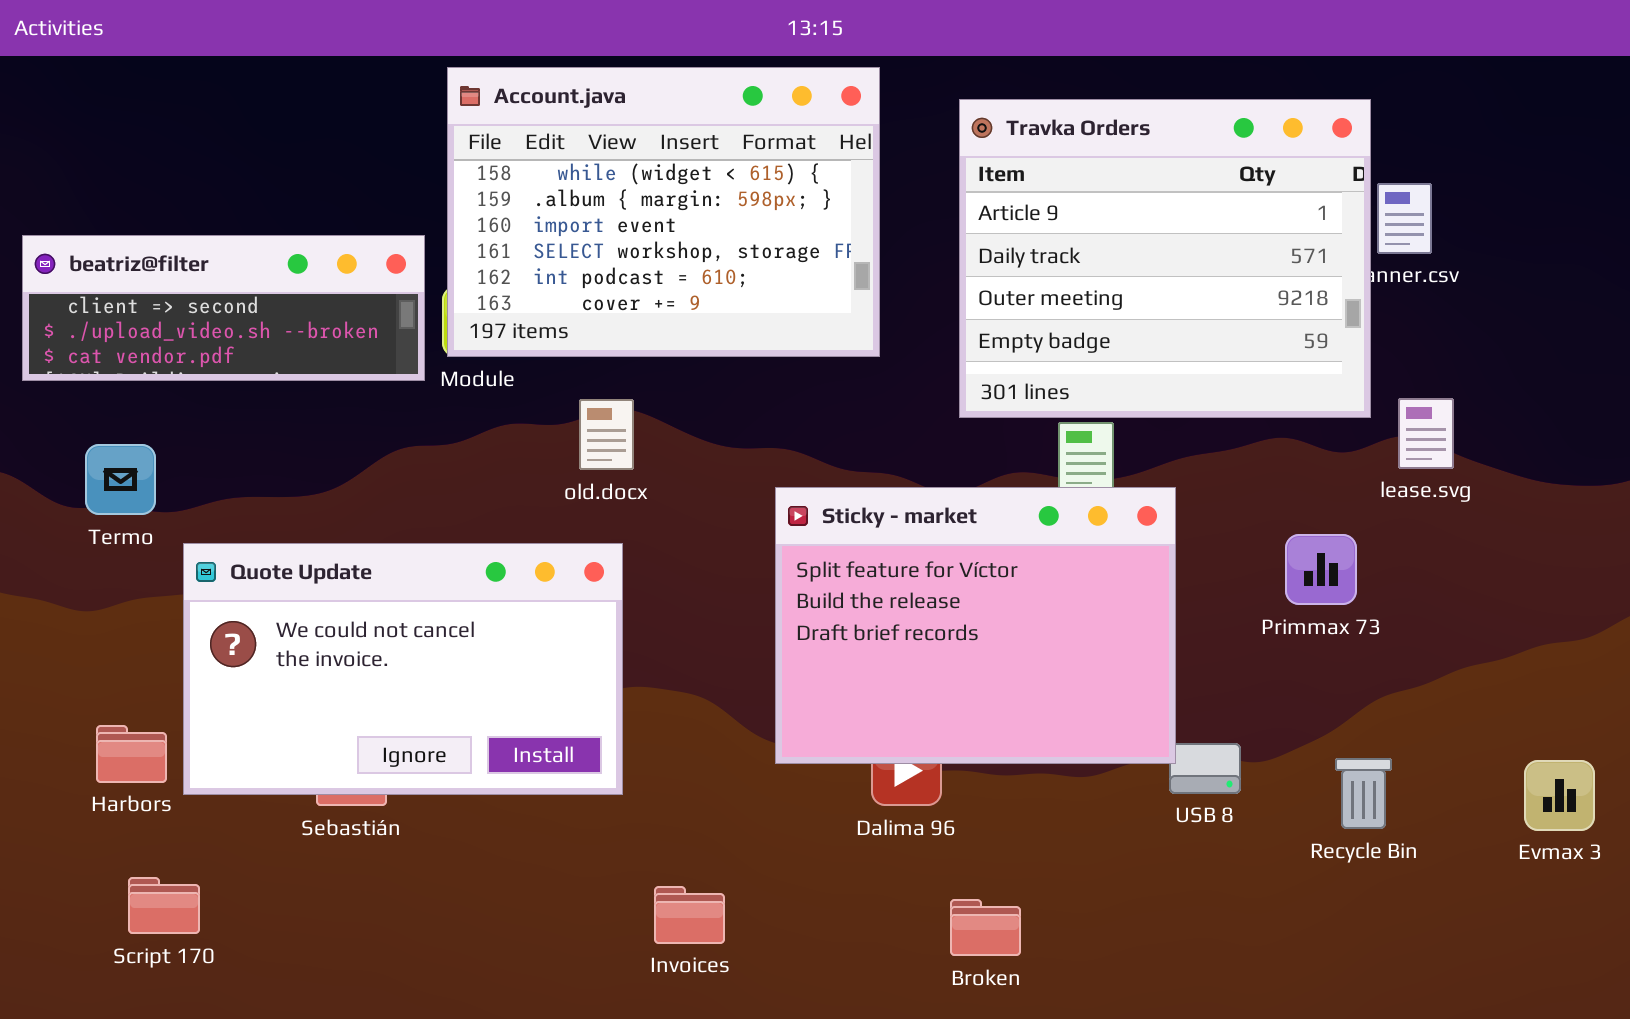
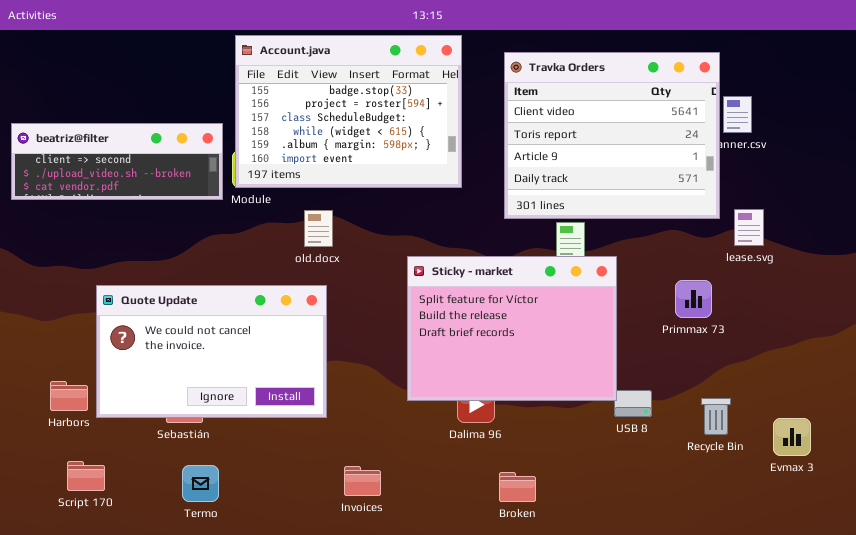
Account.java: [447,67,880,357] -> [235,35,462,188], scrolled up 3 rows
Travka Orders: [959,99,1371,418] -> [504,52,720,219], scrolled up 2 rows
Termo: [85,444,156,515] -> [182,465,219,502], moved
Evmax 3: [1524,760,1595,831] -> [773,418,811,456], moved

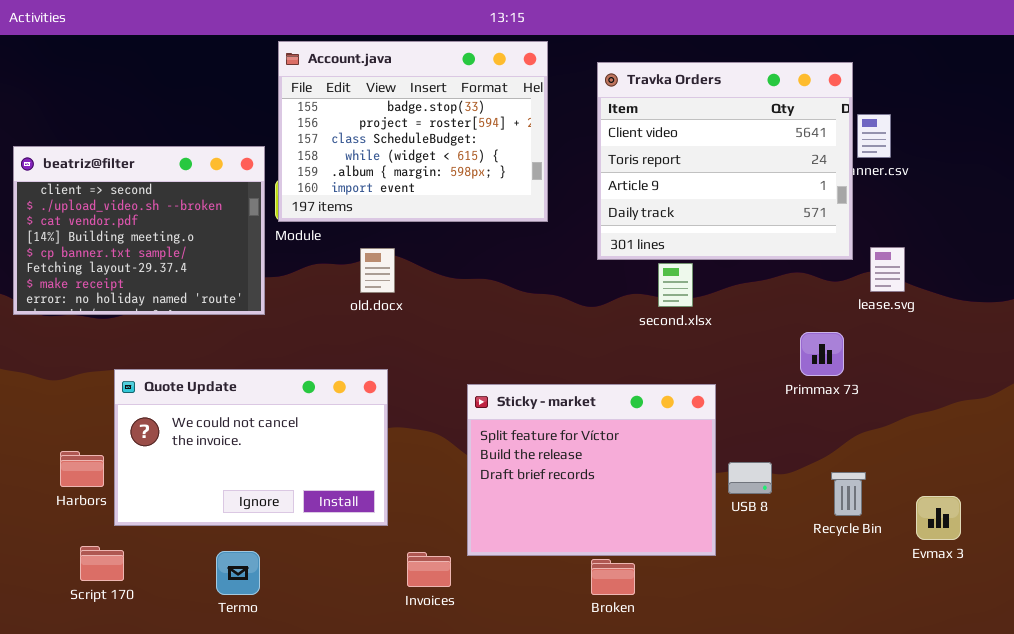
beatriz@filter: [11,123,223,200] -> [13,146,265,315], resized
Sticky - market: [407,256,617,401] -> [467,384,716,556], moved
Quote Update: [96,285,327,418] -> [114,369,388,526], moved

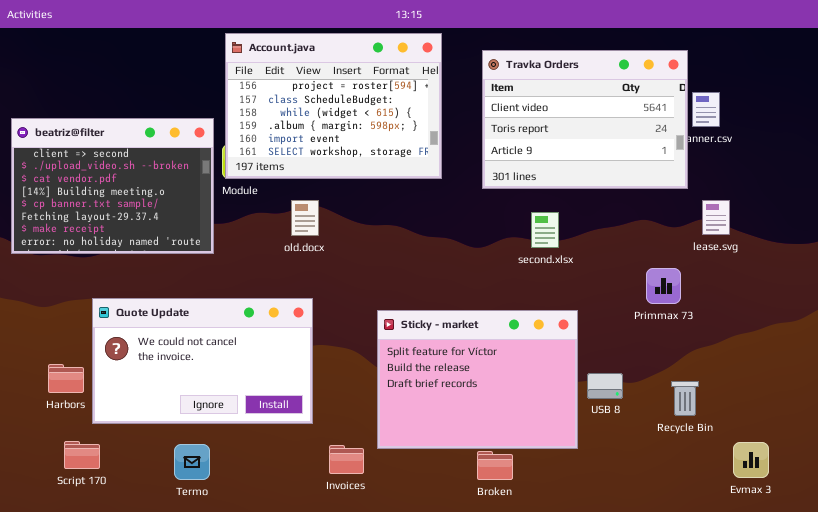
Account.java: [278,41,548,222] -> [225,33,442,179], scrolled down 1 row
Travka Orders: [597,62,853,260] -> [482,50,688,189], resized
Evmax 3: [916,496,961,540] -> [733,442,769,478], moved

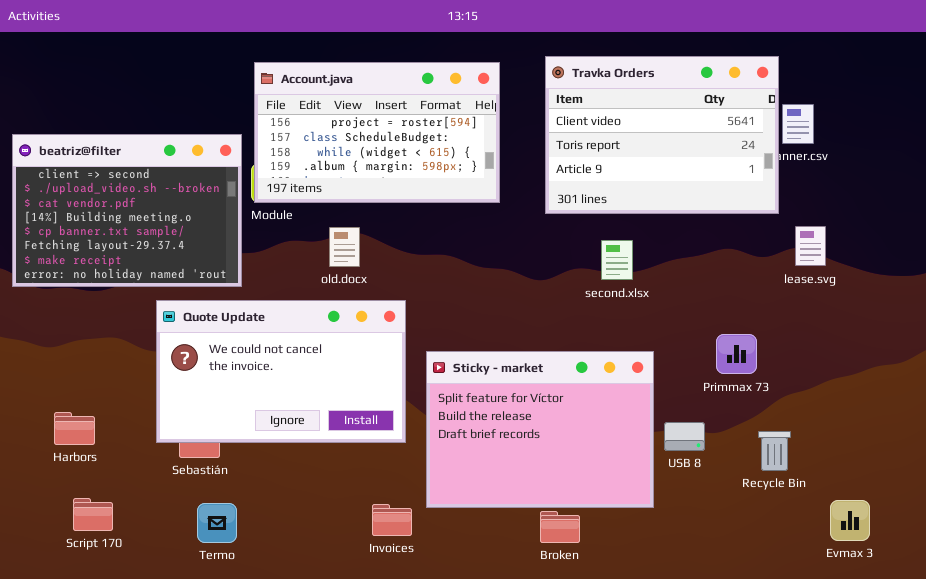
Account.java: [225,33,442,179] -> [254,62,500,203], resized
Primmax 73: [646,268,681,304] -> [716,334,757,374], moved
Quote Update: [92,298,313,424] -> [156,300,406,443], moved

